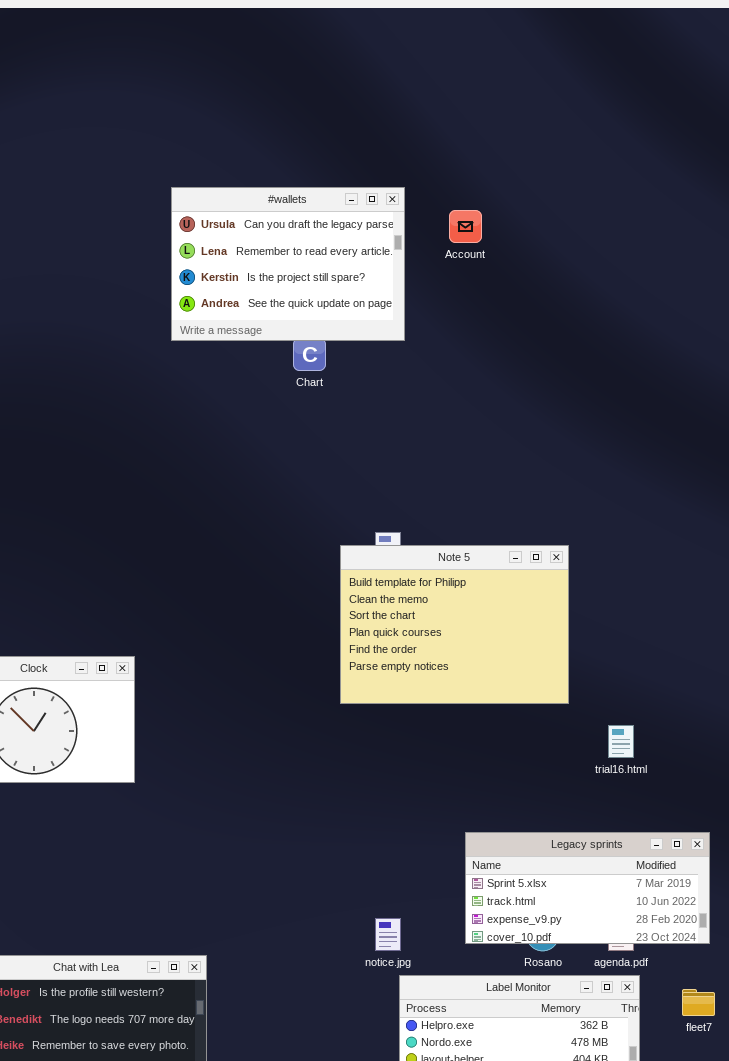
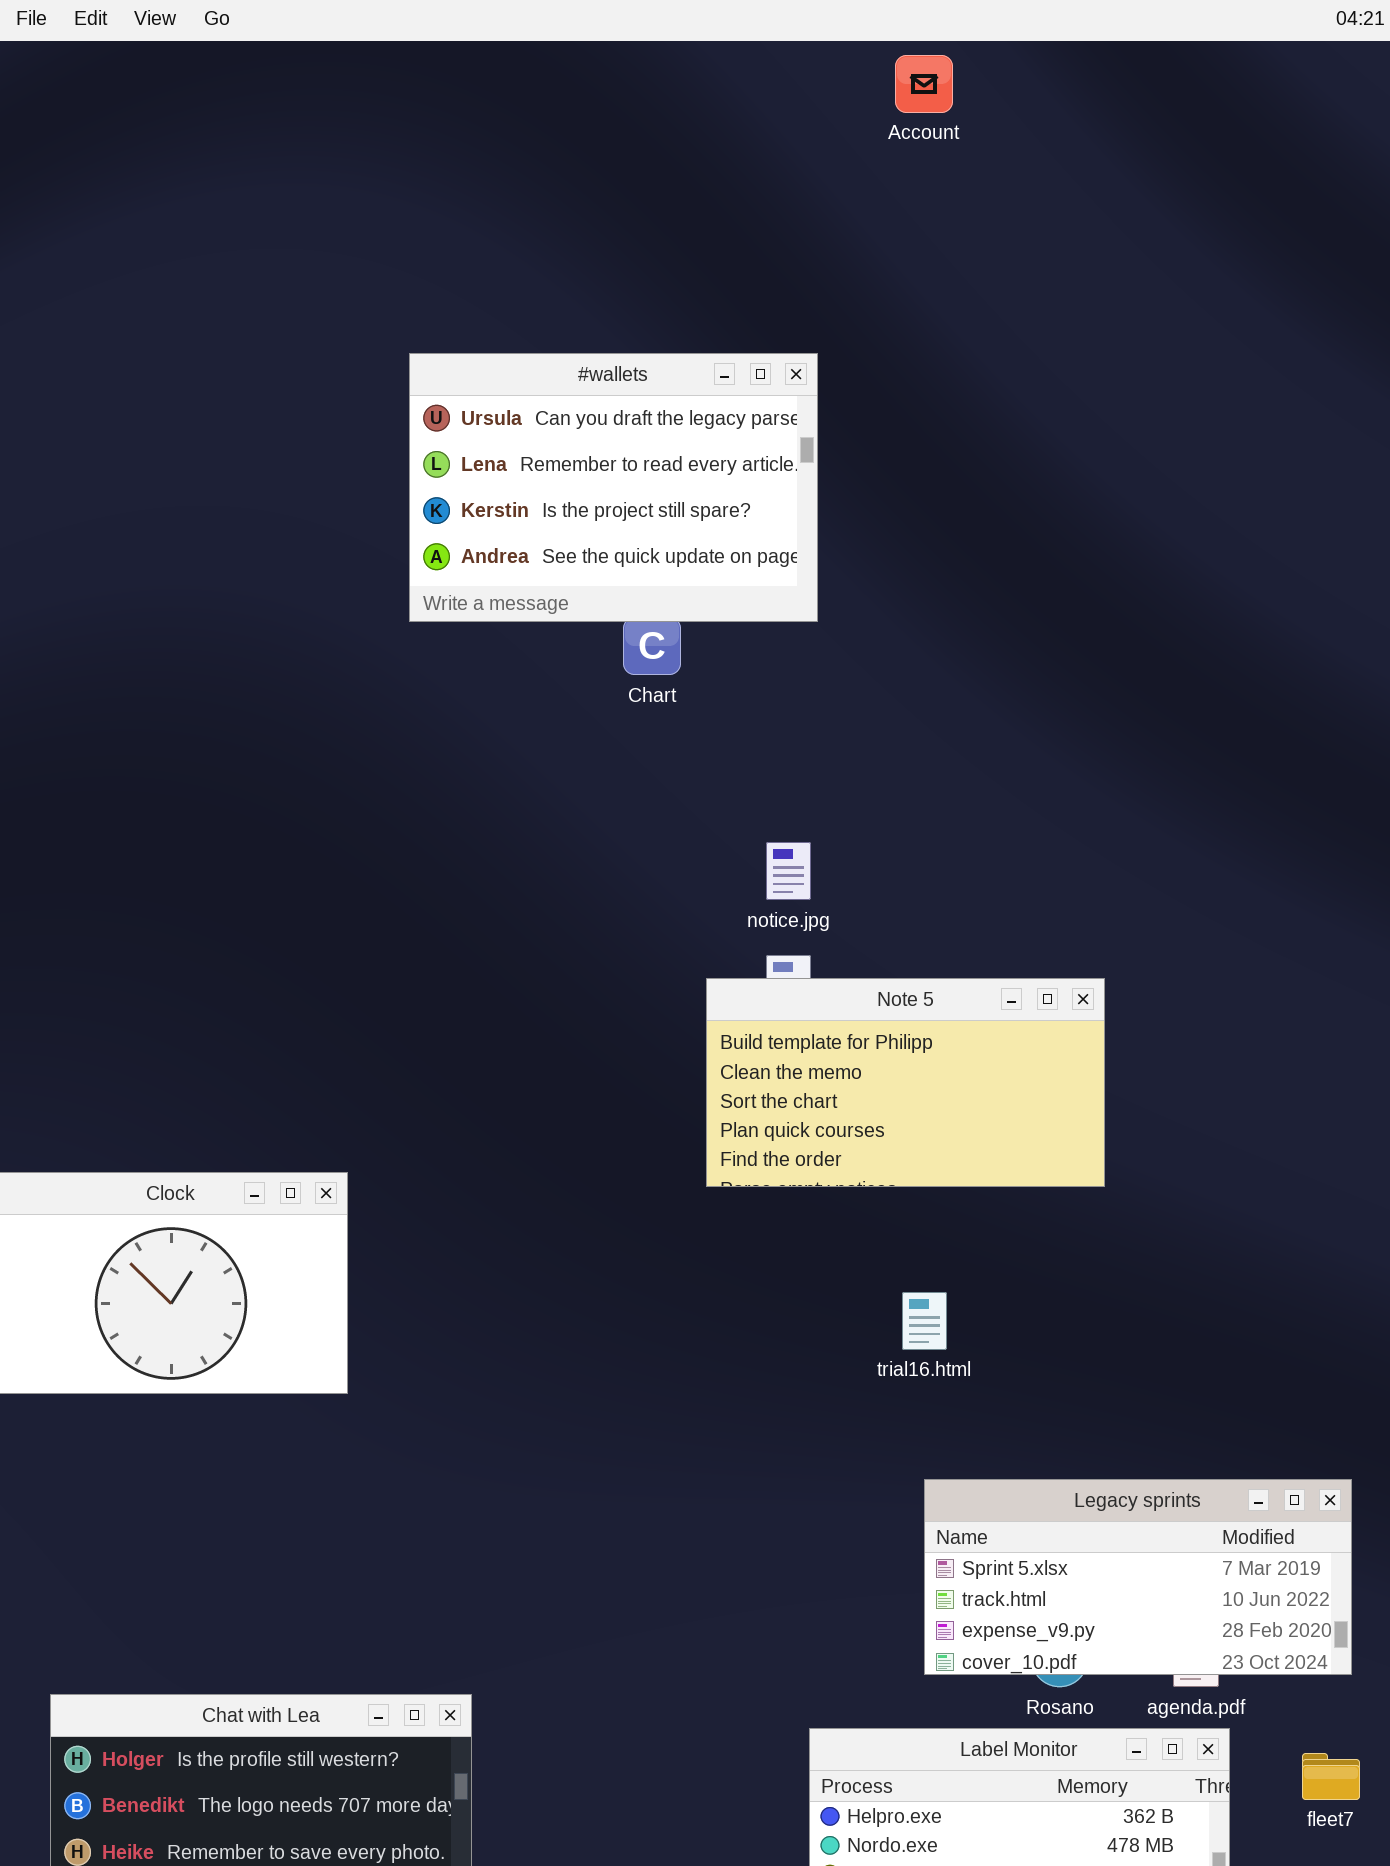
Account: [449,210,482,243] -> [895,55,953,113], moved
Note 5: [340,545,569,704] -> [706,978,1105,1187], resized
trial16.html: [608,725,634,758] -> [902,1292,947,1350], moved
notice.jpg: [375,918,401,951] -> [766,842,811,900], moved

